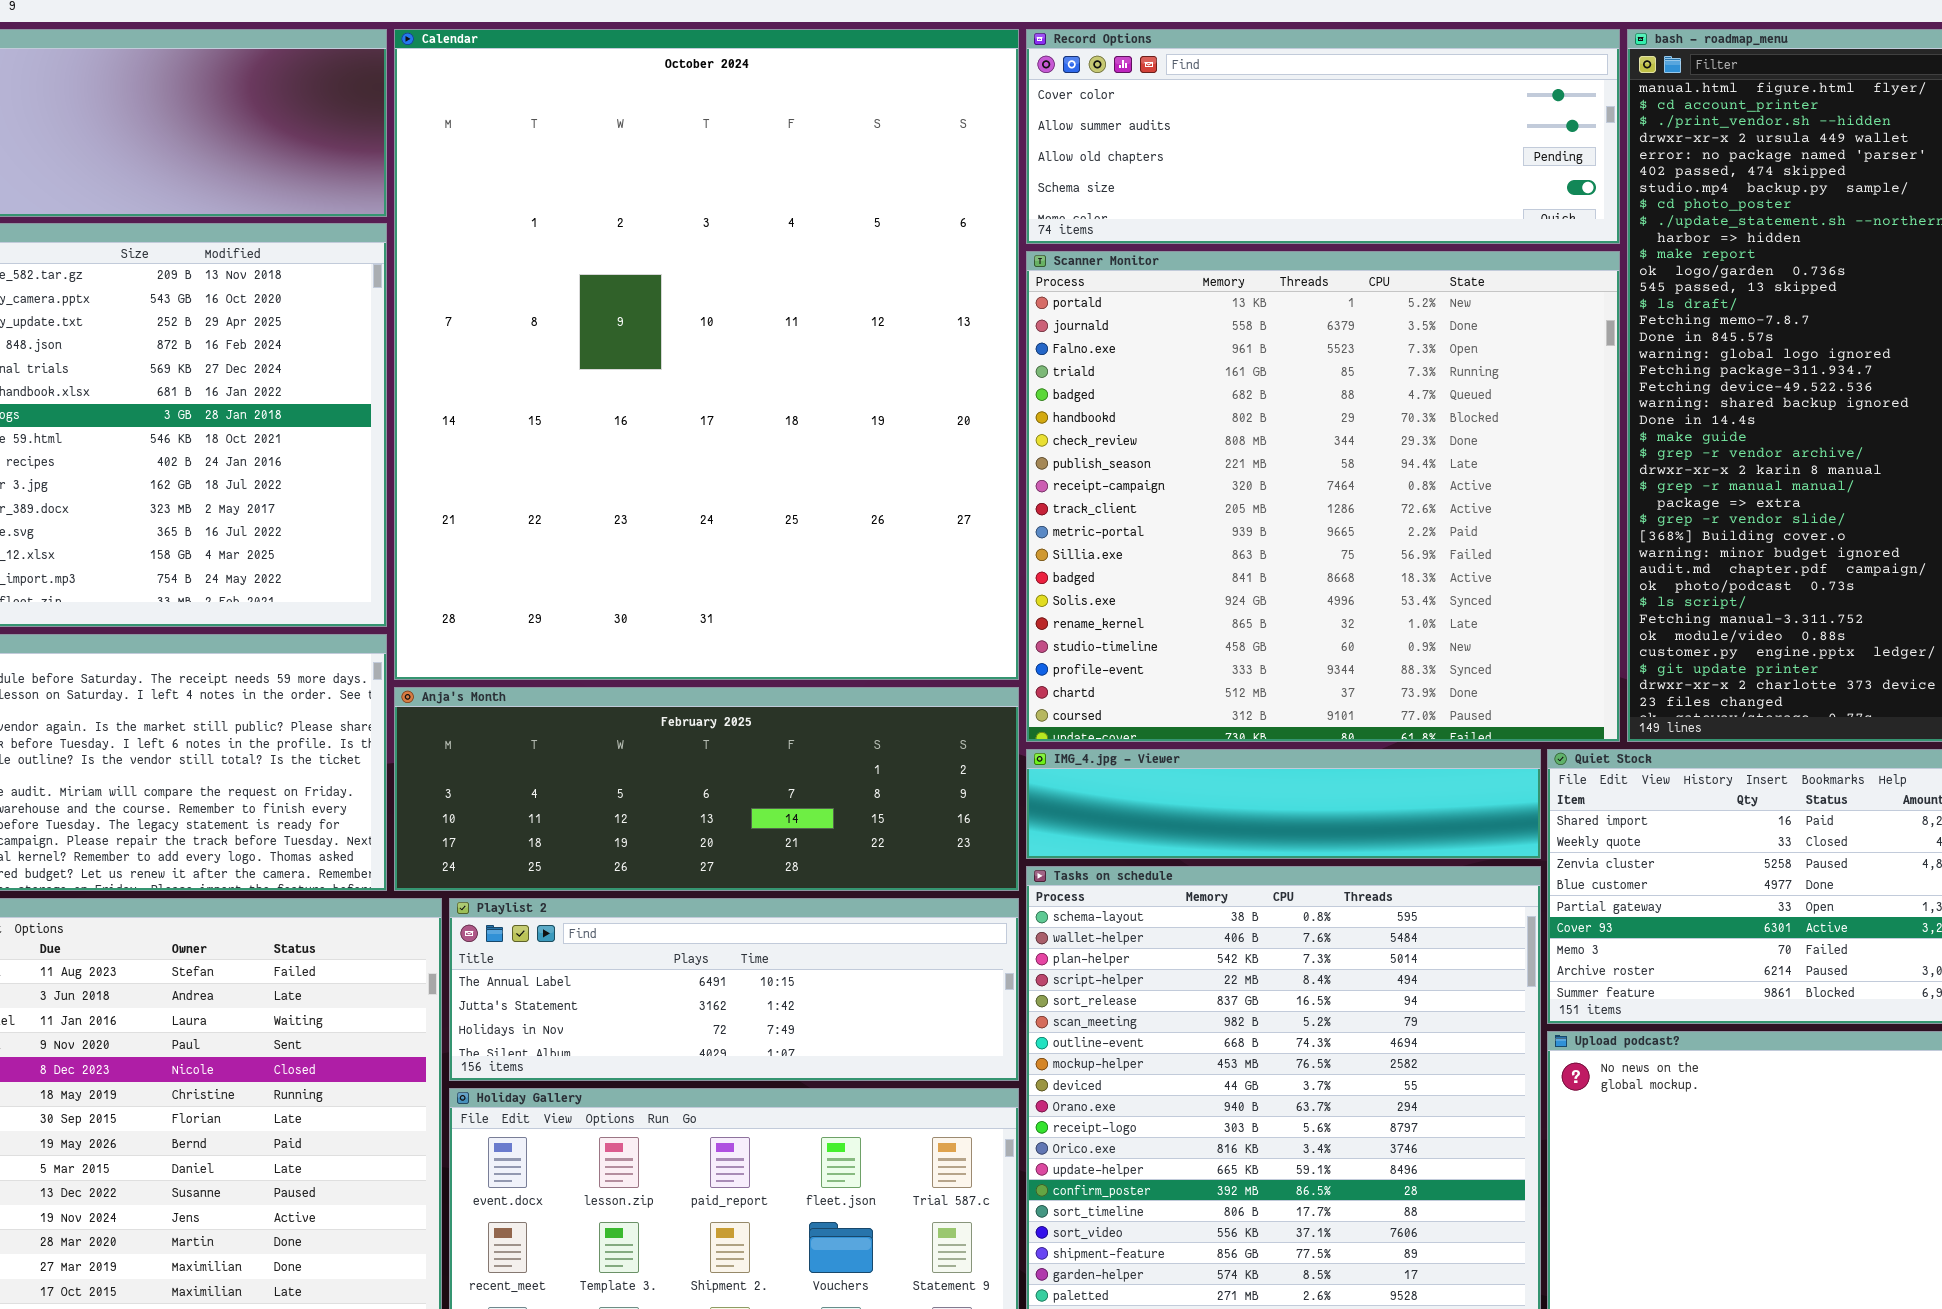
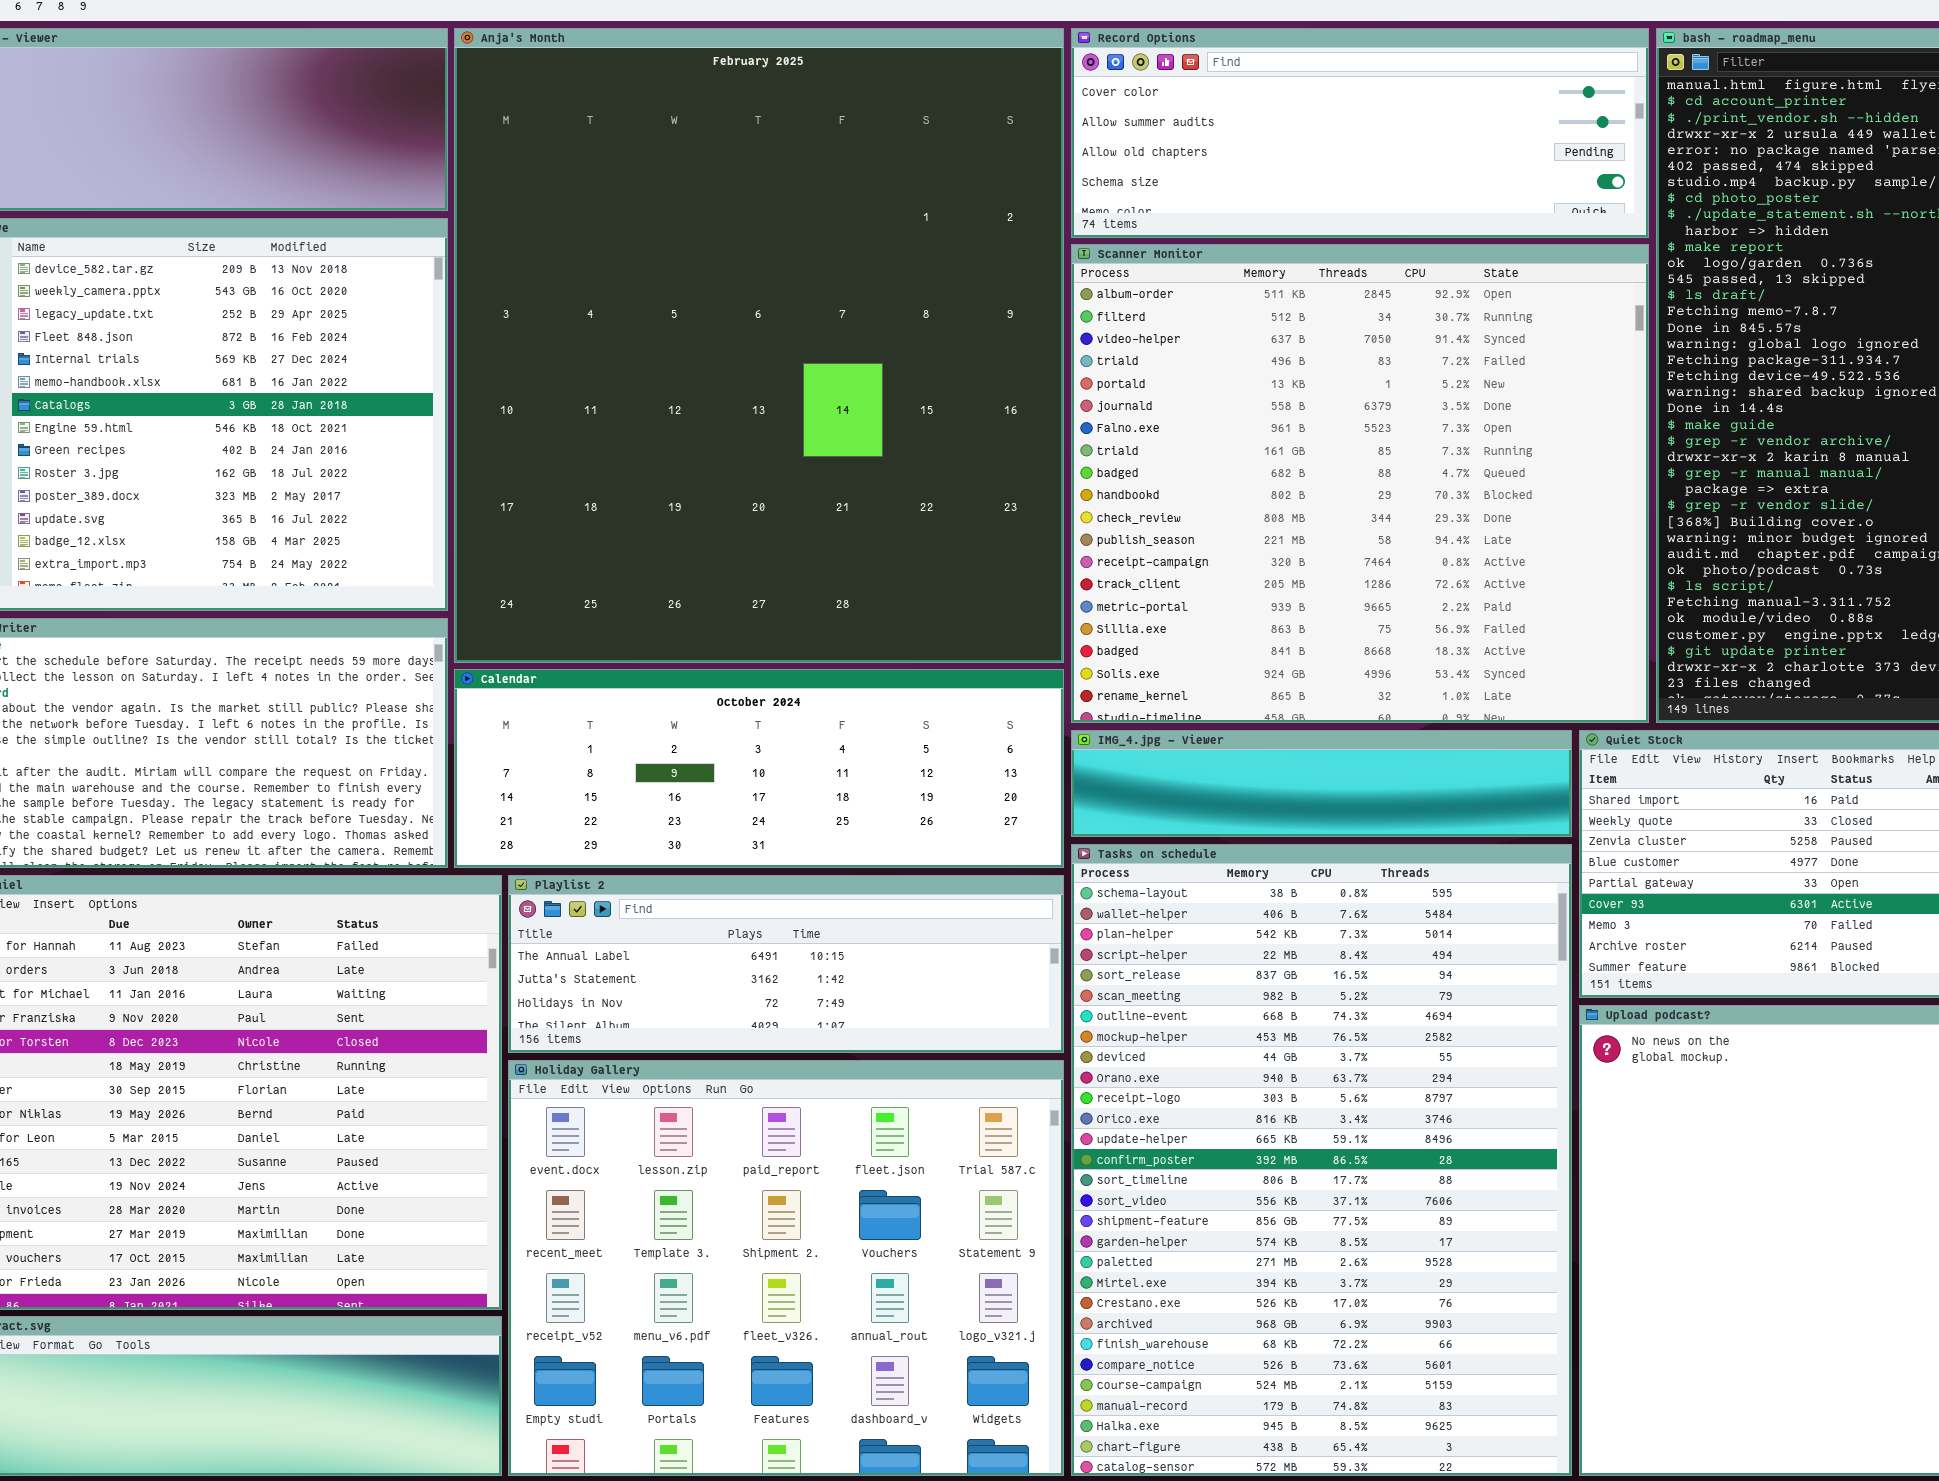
Calendar: [394,29,1019,680] -> [454,669,1064,868], moved, resized
Scanner Monitor: [1026,251,1620,742] -> [1071,244,1649,723], scrolled up 4 rows
Anja's Month: [394,687,1019,891] -> [454,28,1064,663], moved, resized

